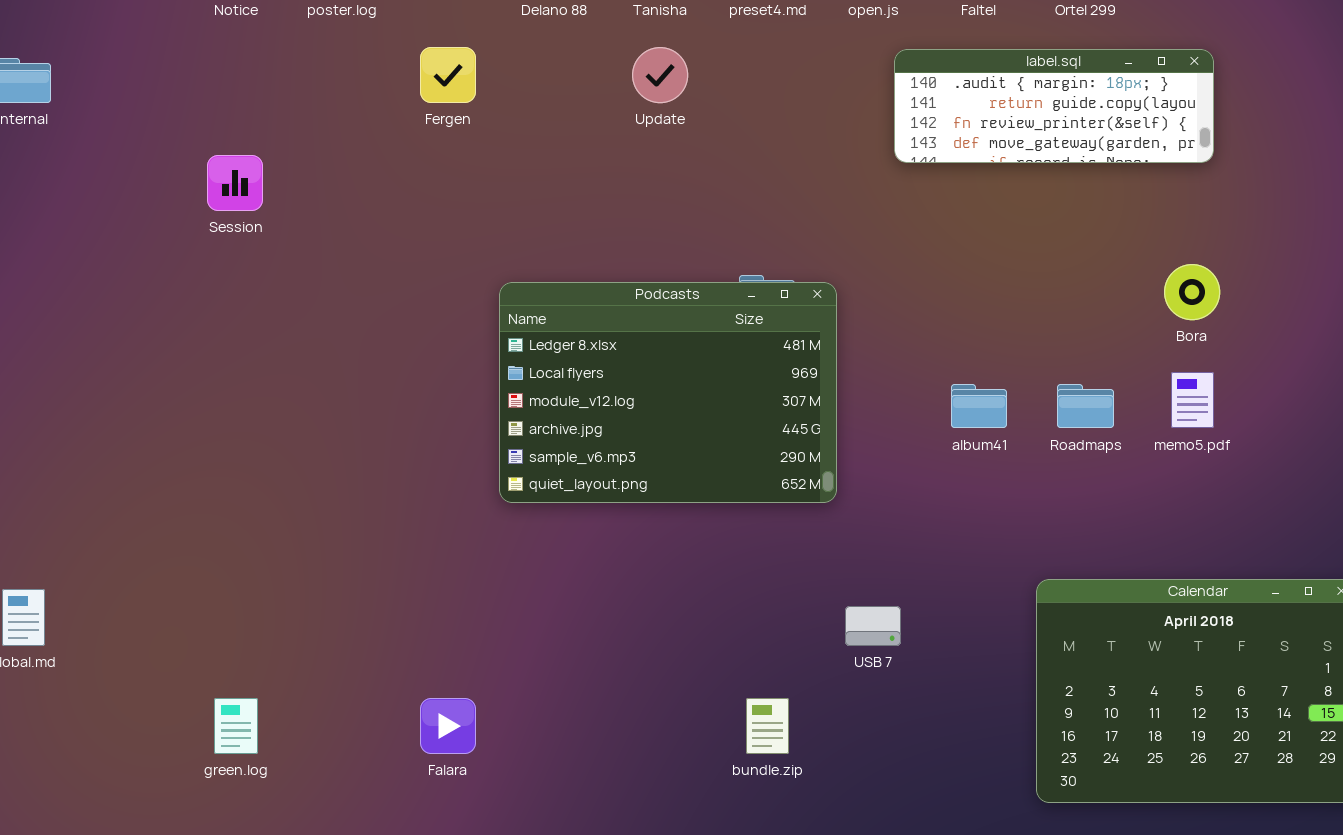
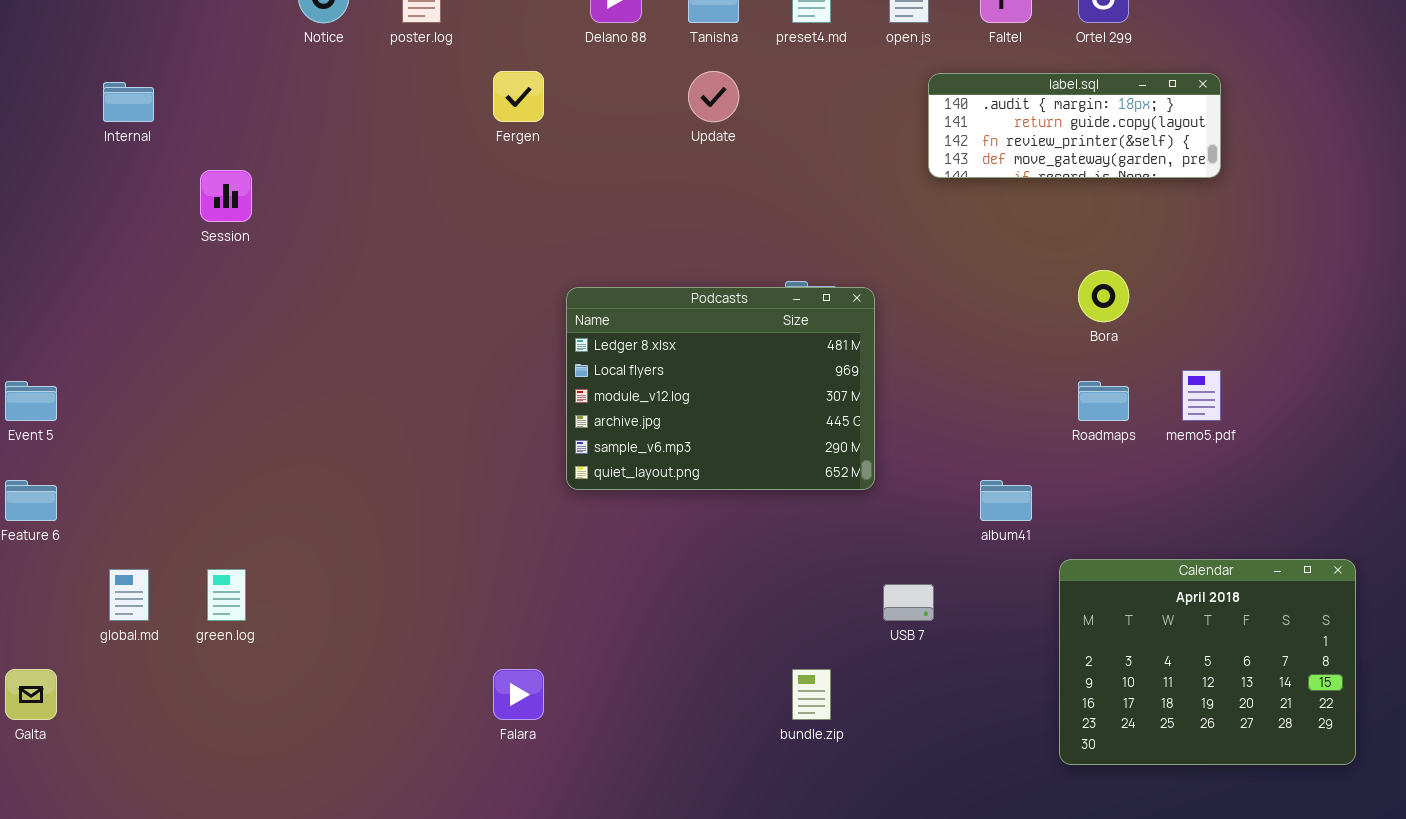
Session: [207,155,263,211] -> [200,170,252,222], moved
Bora: [1164,264,1220,320] -> [1078,270,1129,322], moved
album41: [951,384,1007,428] -> [980,480,1032,521], moved
green.log: [214,698,258,754] -> [207,569,246,621], moved

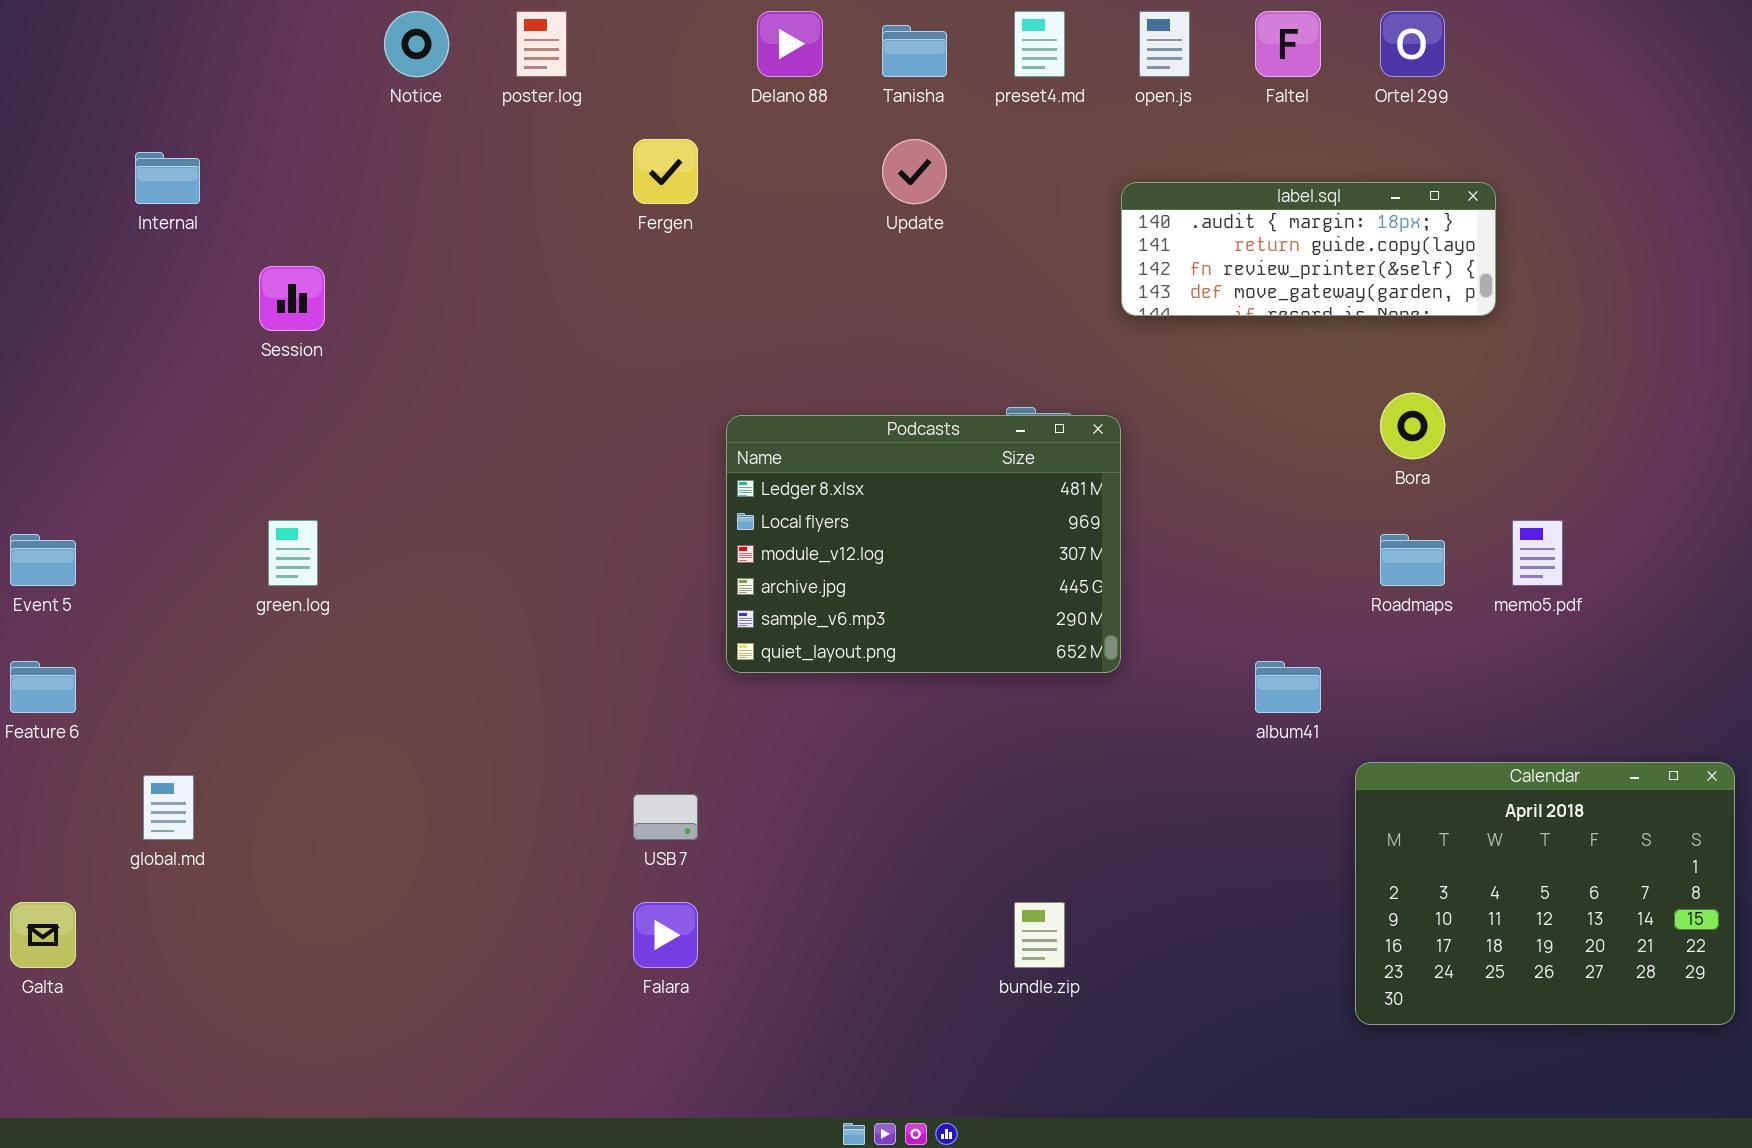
label.sql: [928,73,1221,178] -> [1121,182,1496,316], moved
green.log: [207,569,246,621] -> [268,520,318,586], moved
USB 7: [883,584,934,621] -> [633,794,698,840], moved

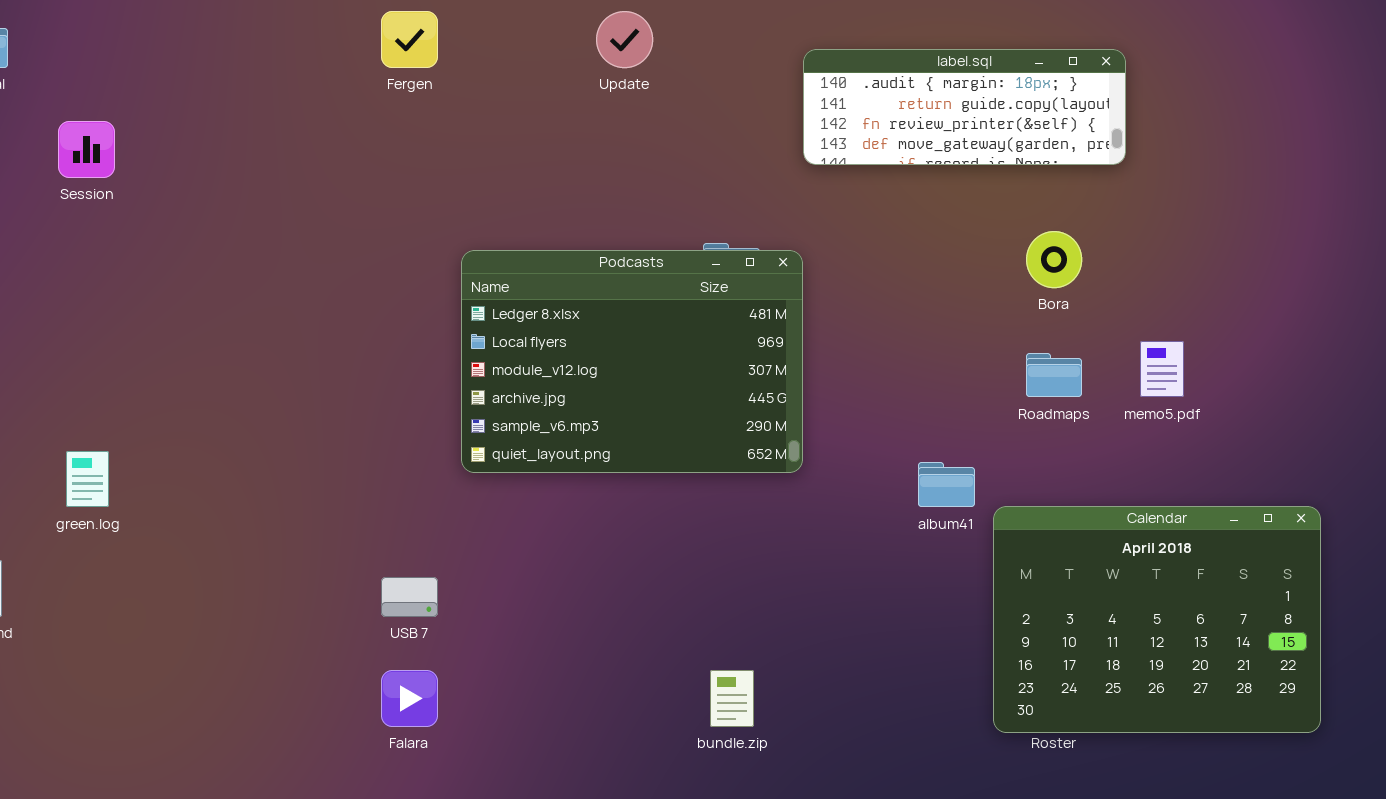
green.log: [268,520,318,586] -> [66,451,109,507], moved
Calendar: [1355,762,1735,1025] -> [993,506,1321,733], moved

